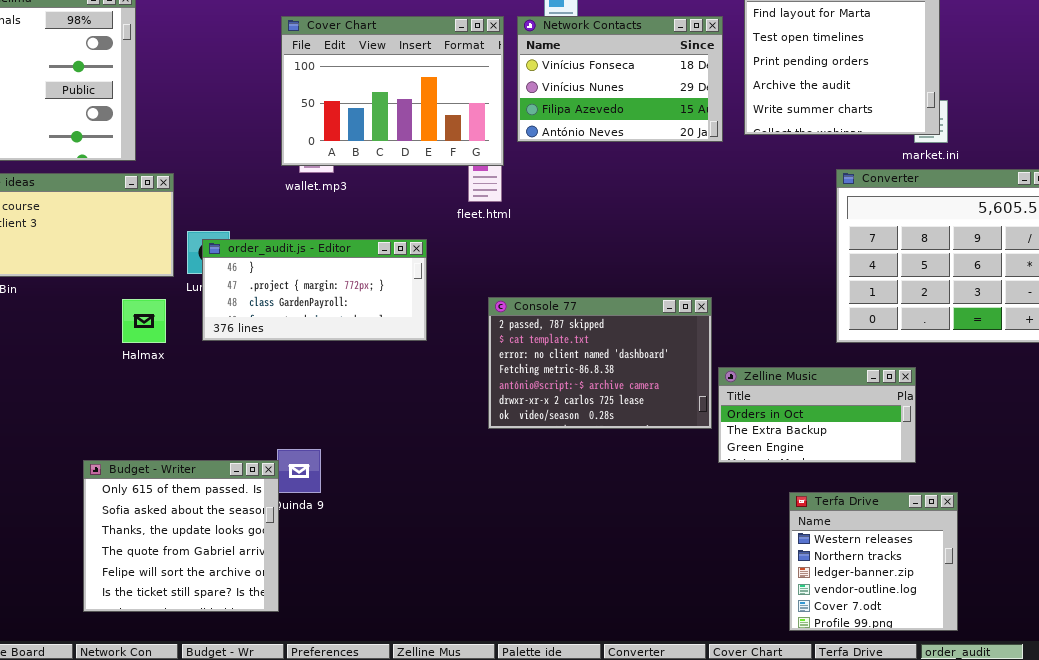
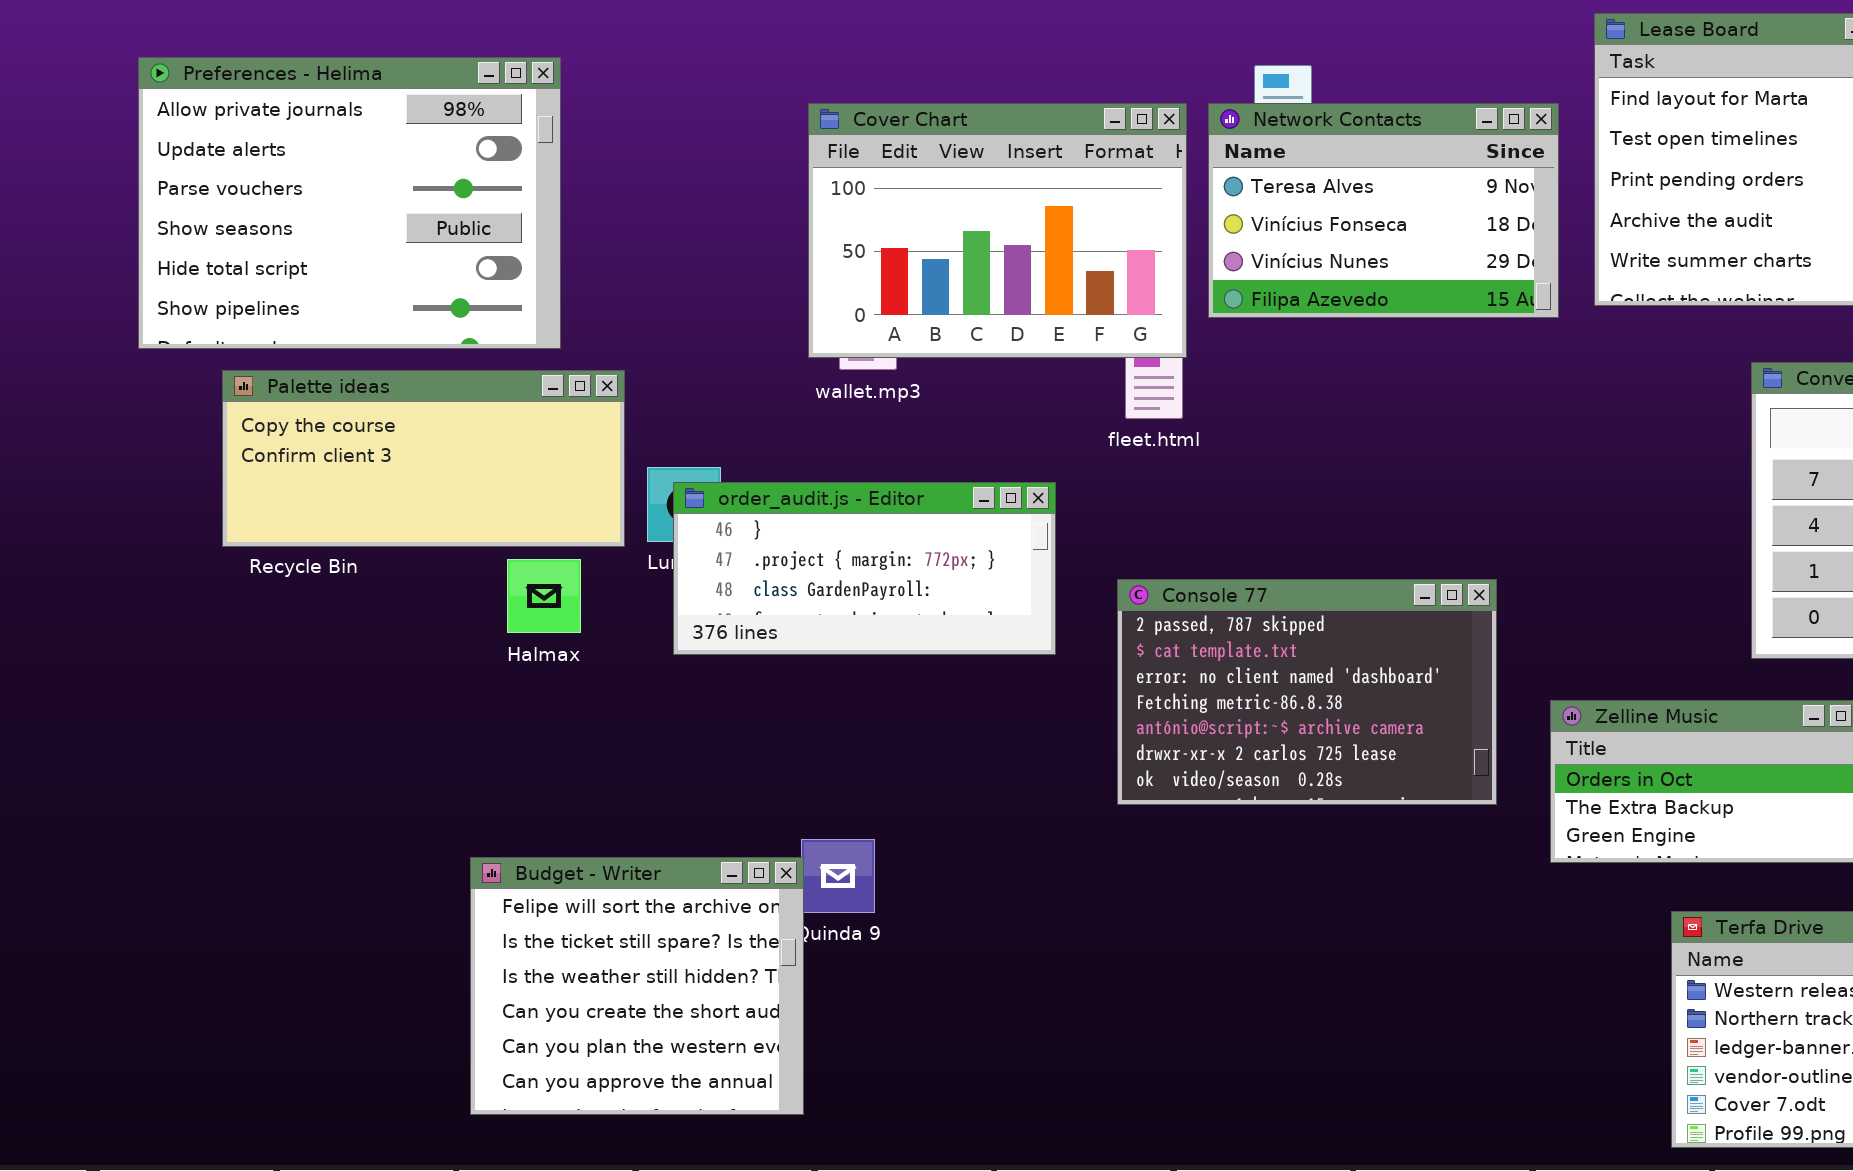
Network Contacts: [517,16,723,142] -> [1208,103,1559,318], scrolled up 1 row
Console 77: [488,297,712,429] -> [1117,579,1497,805], moved
Halmax: [122,299,166,343] -> [507,559,581,633], moved
Budget - Writer: [83,460,279,612] -> [470,857,804,1115], scrolled down 4 rows

